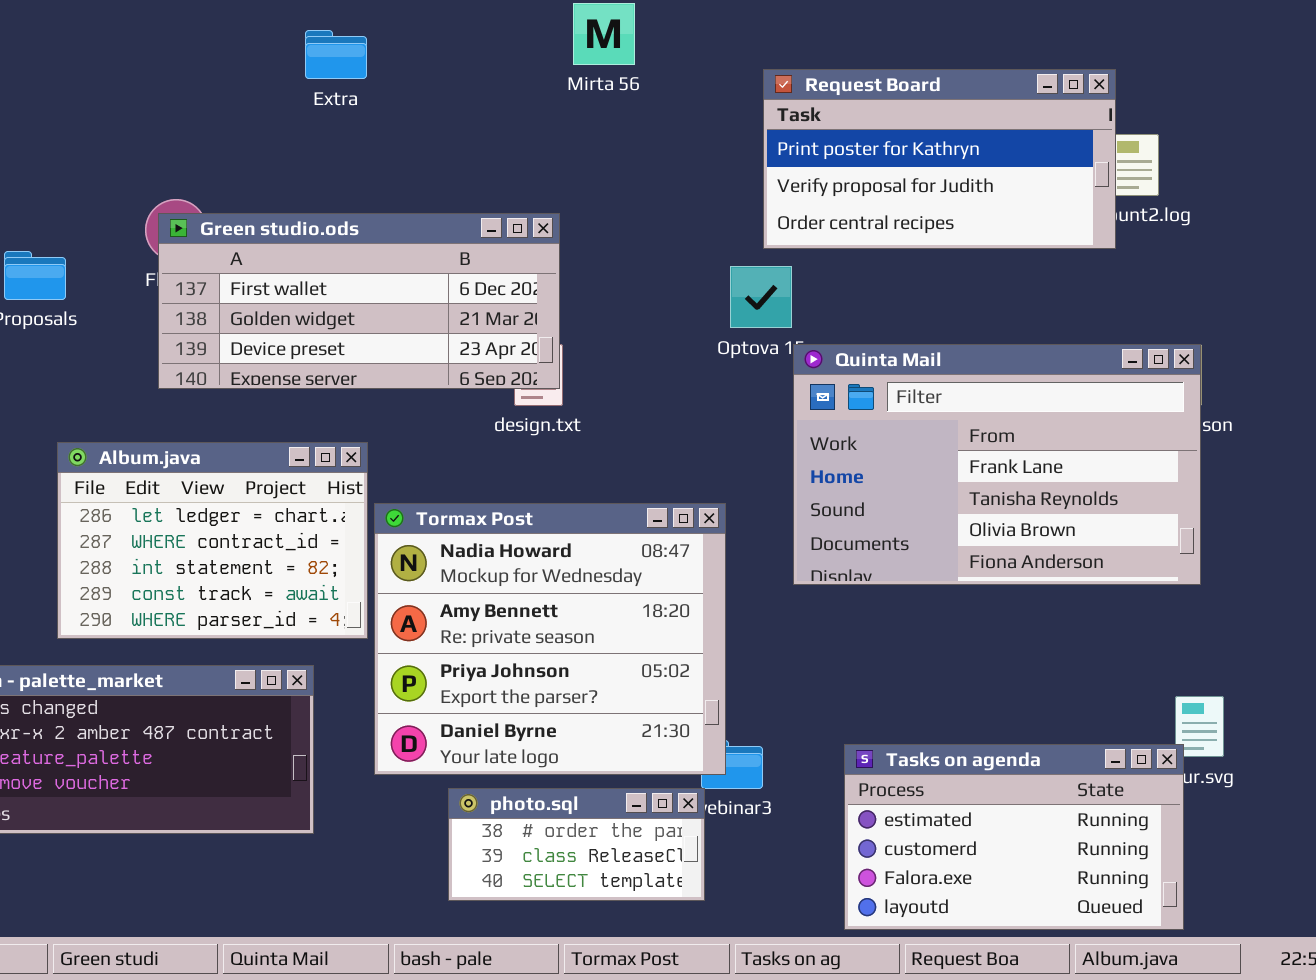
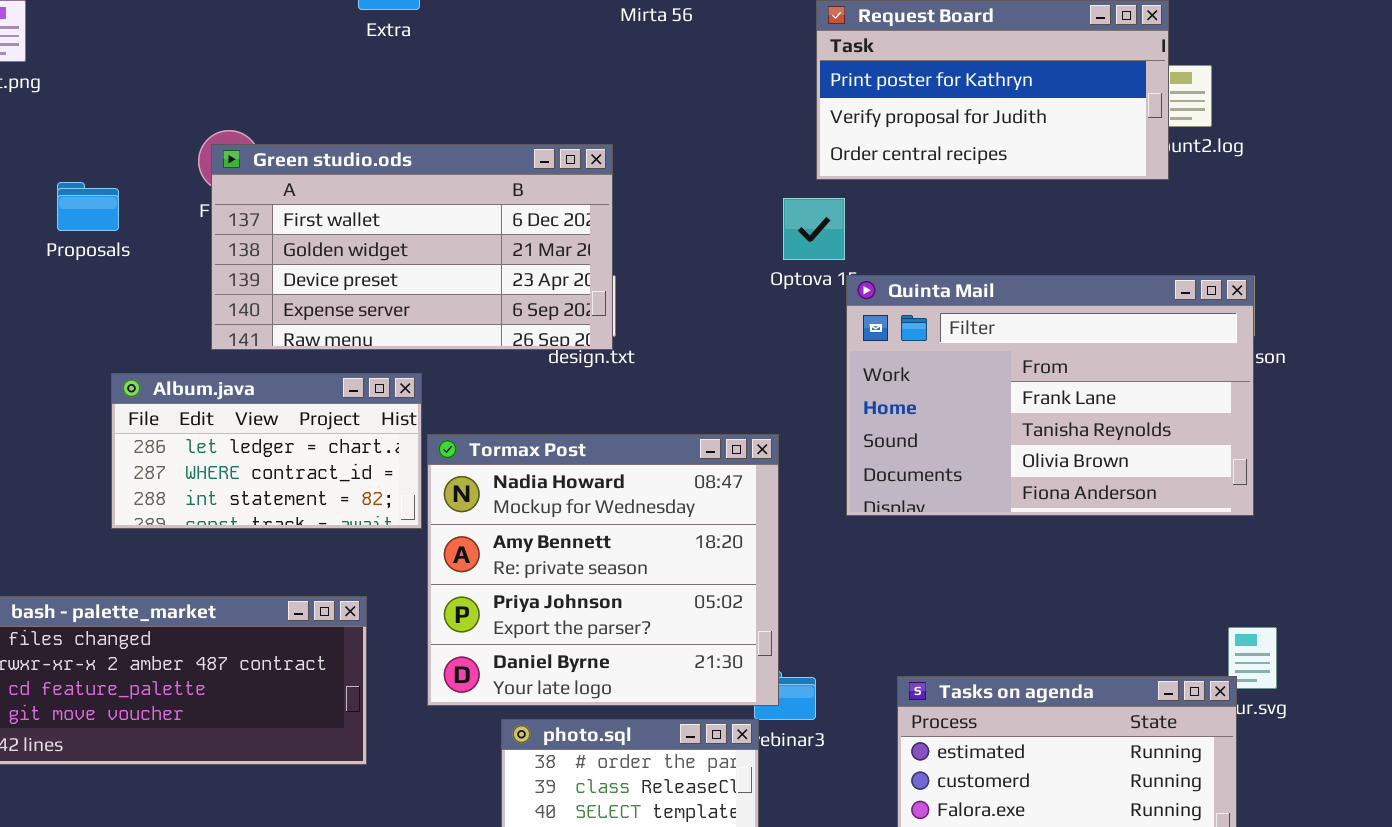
Green studio.ods: [158,213,560,389] -> [211,144,613,350], resized
Album.java: [57,442,368,639] -> [111,373,422,529], resized

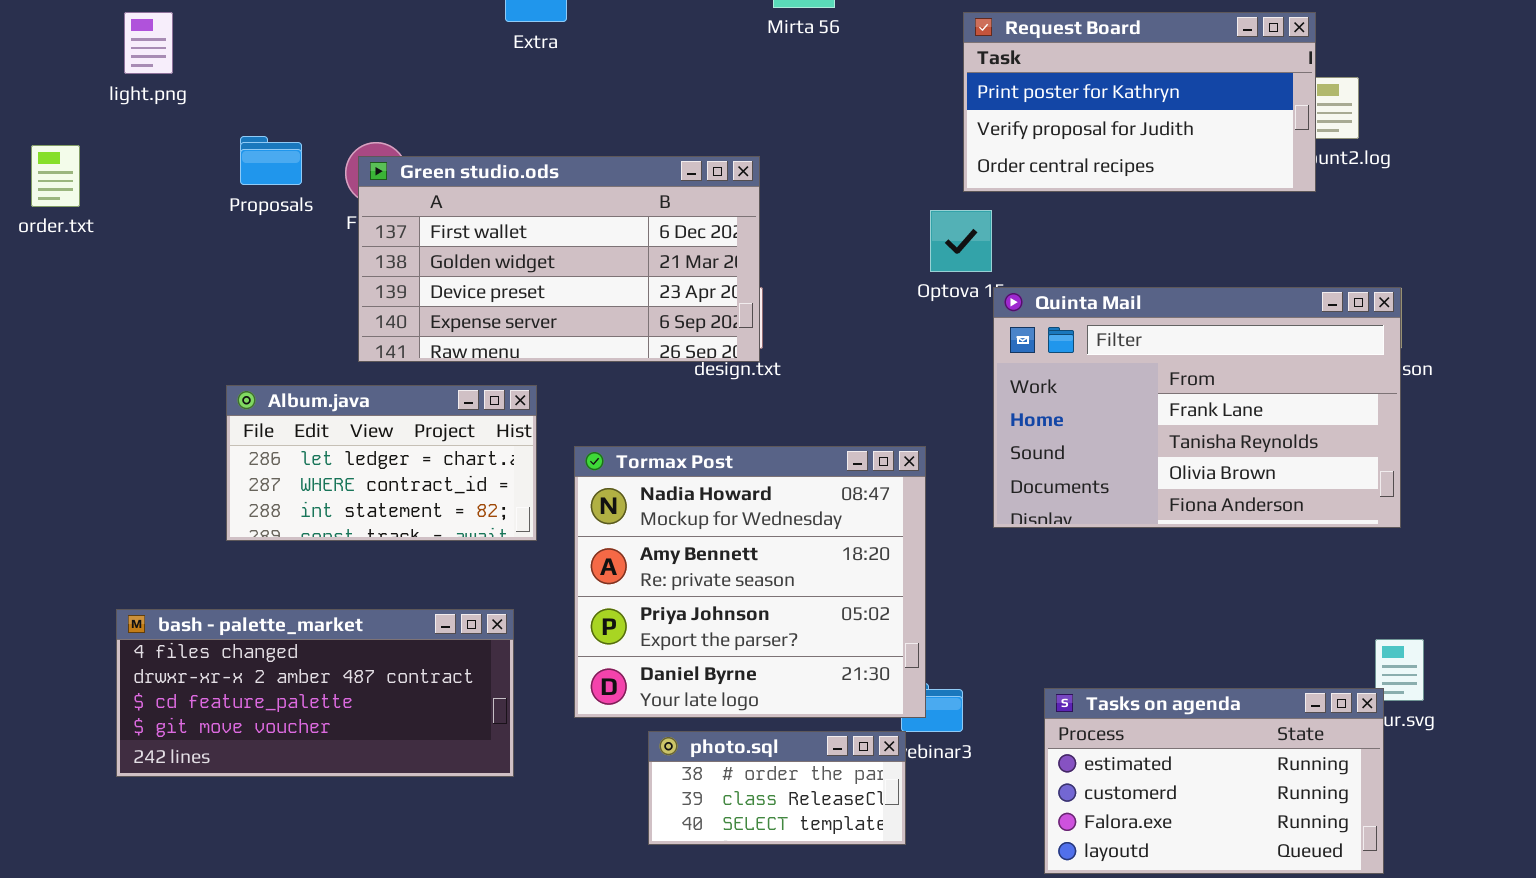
Proposals: [57,182,119,231] -> [240,136,302,185], moved
Album.java: [111,373,422,529] -> [226,385,537,541], moved

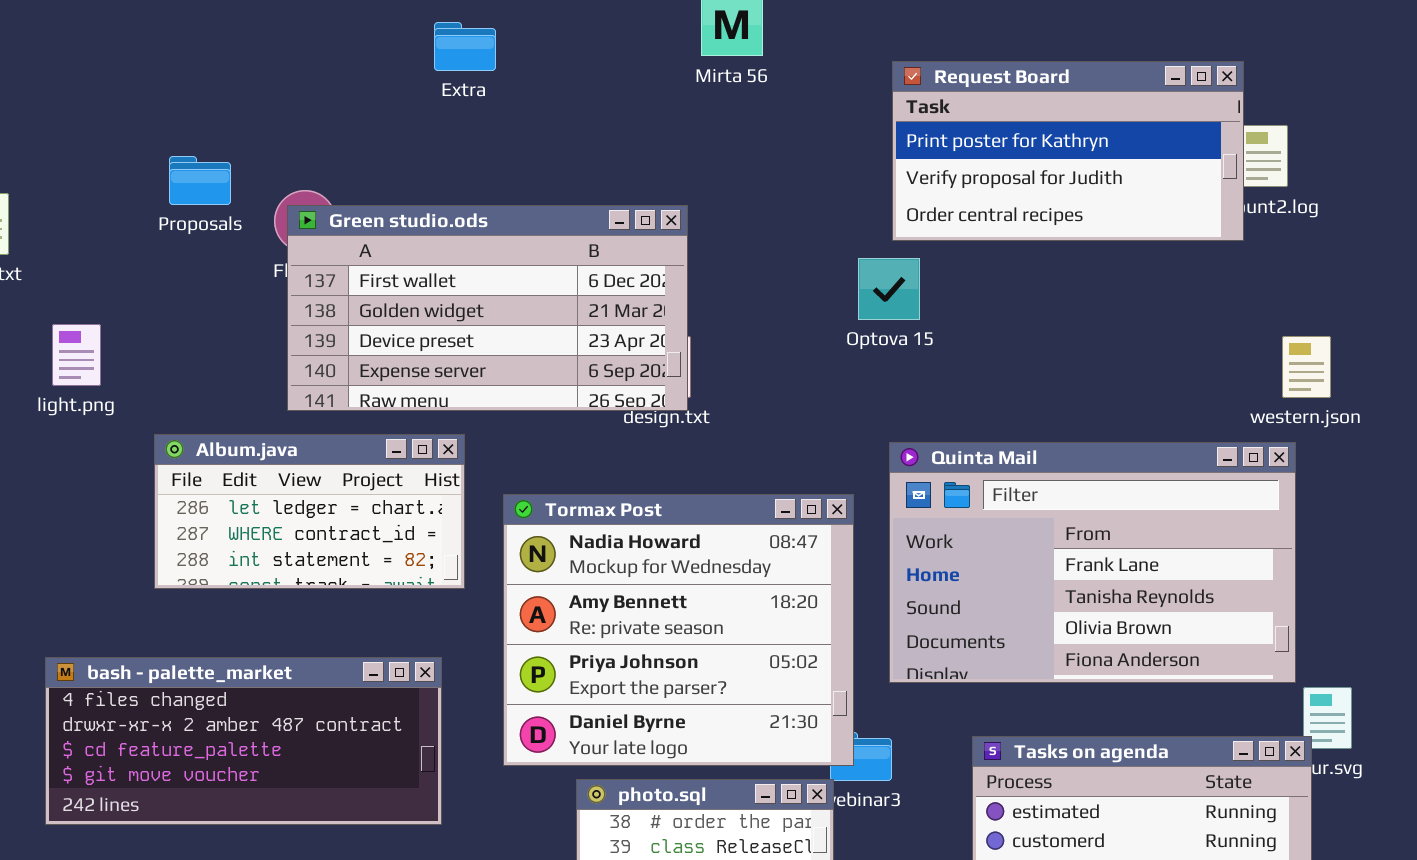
light.png: [124,12,173,74] -> [52,324,101,386], moved
Proposals: [240,136,302,185] -> [169,156,231,205], moved
Quinta Mail: [993,287,1401,528] -> [889,442,1296,683], moved

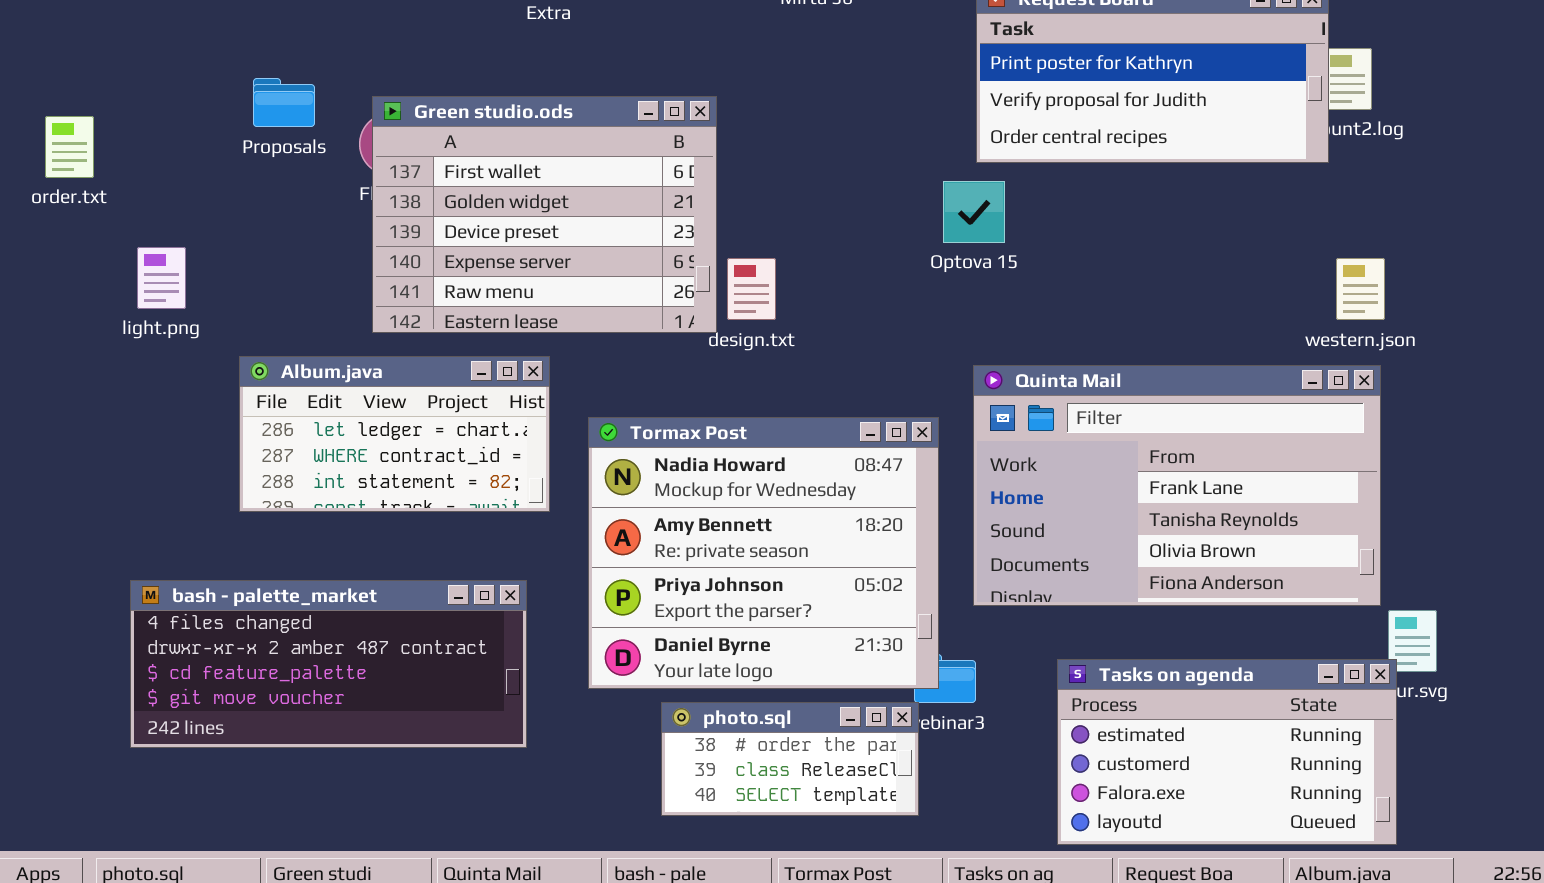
Green studio.ods: [287,205,688,411] -> [372,96,717,333], resized
western.json: [1282,336,1331,398] -> [1336,258,1385,320], moved

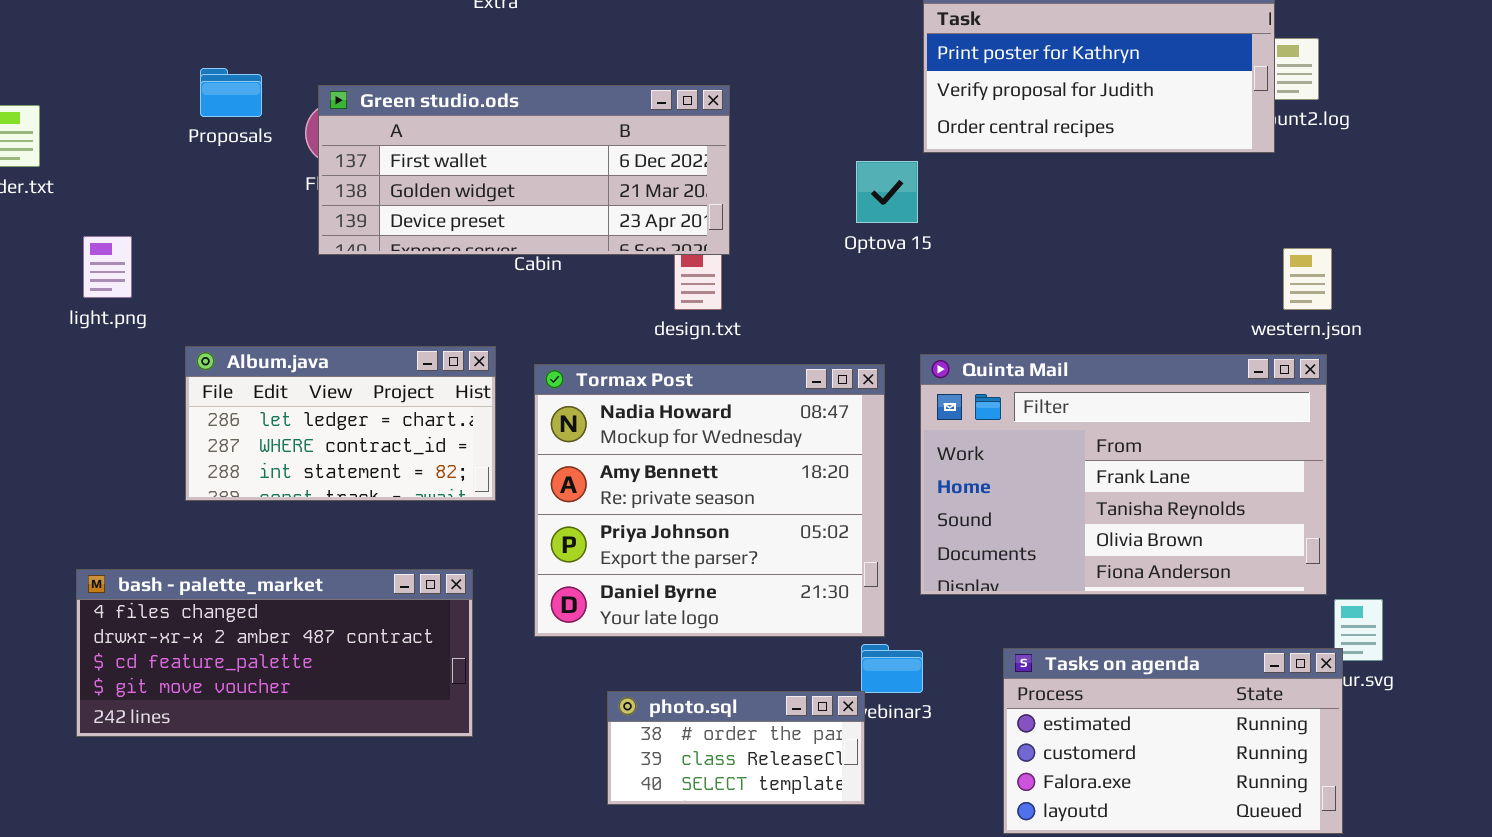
Green studio.ods: [372,96,717,333] -> [318,85,730,255], resized
Optova 15: [943,181,1005,243] -> [856,161,918,223], moved
Tormax Post: [588,417,939,689] -> [534,364,885,637], moved

